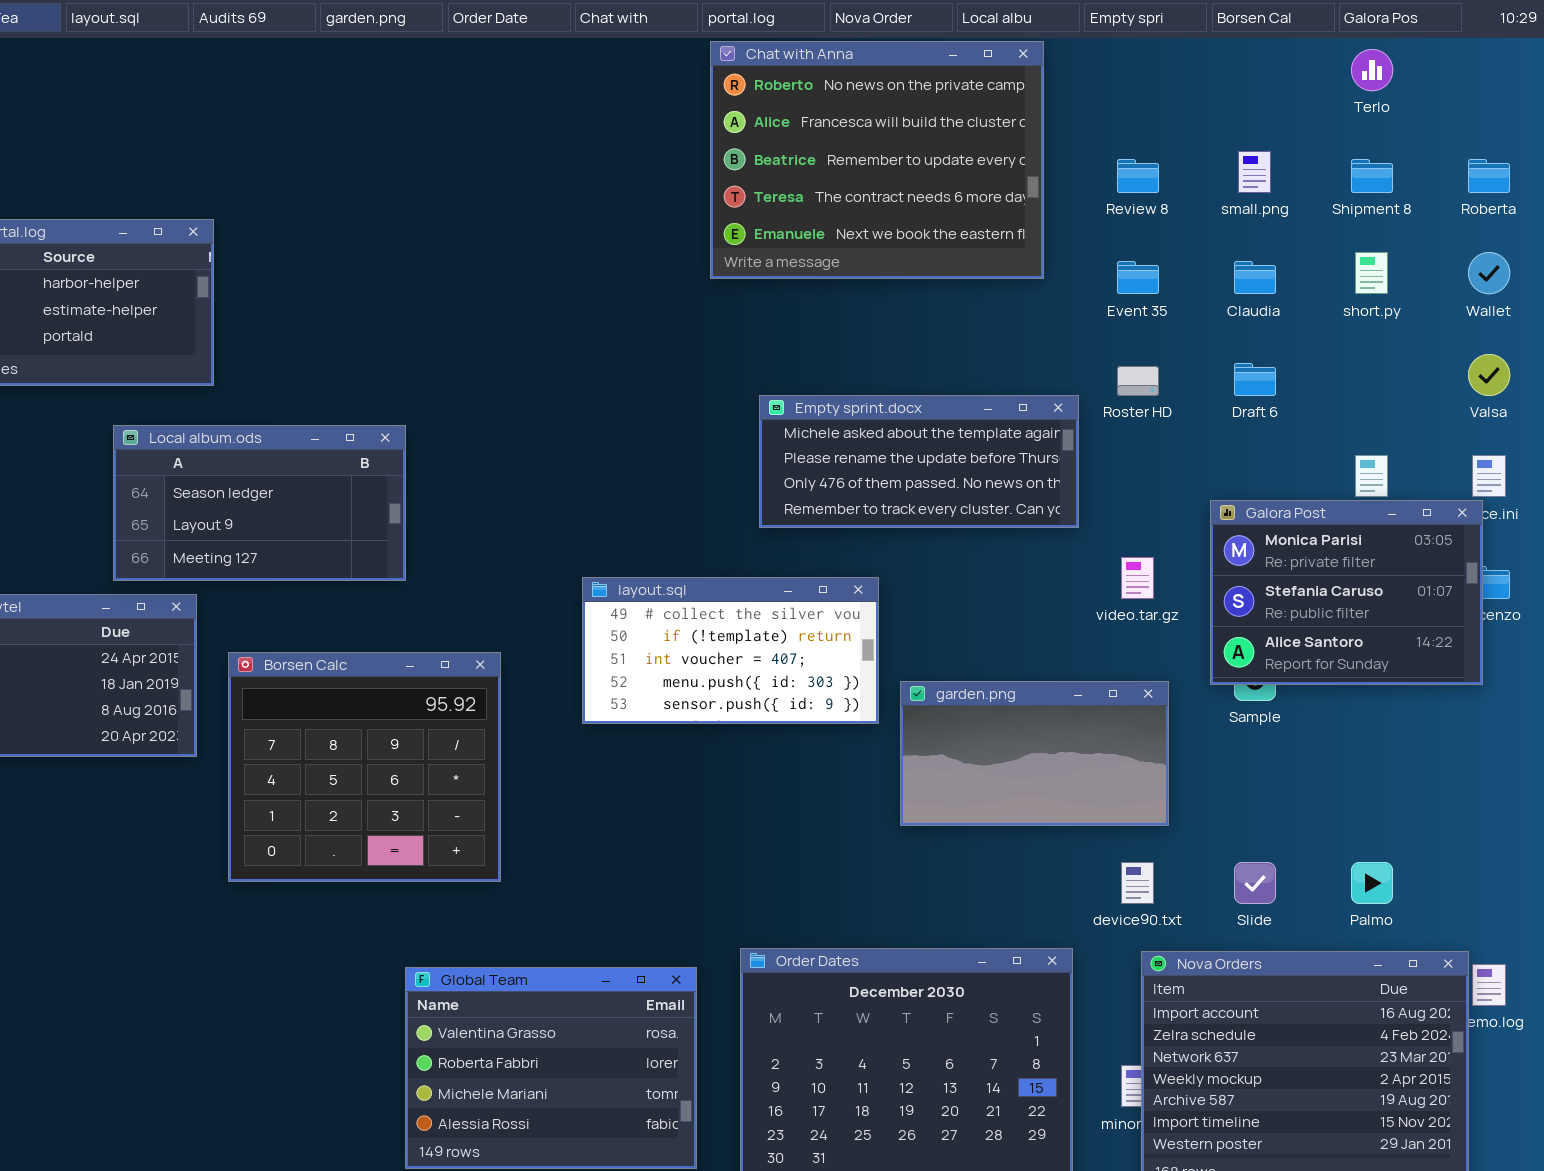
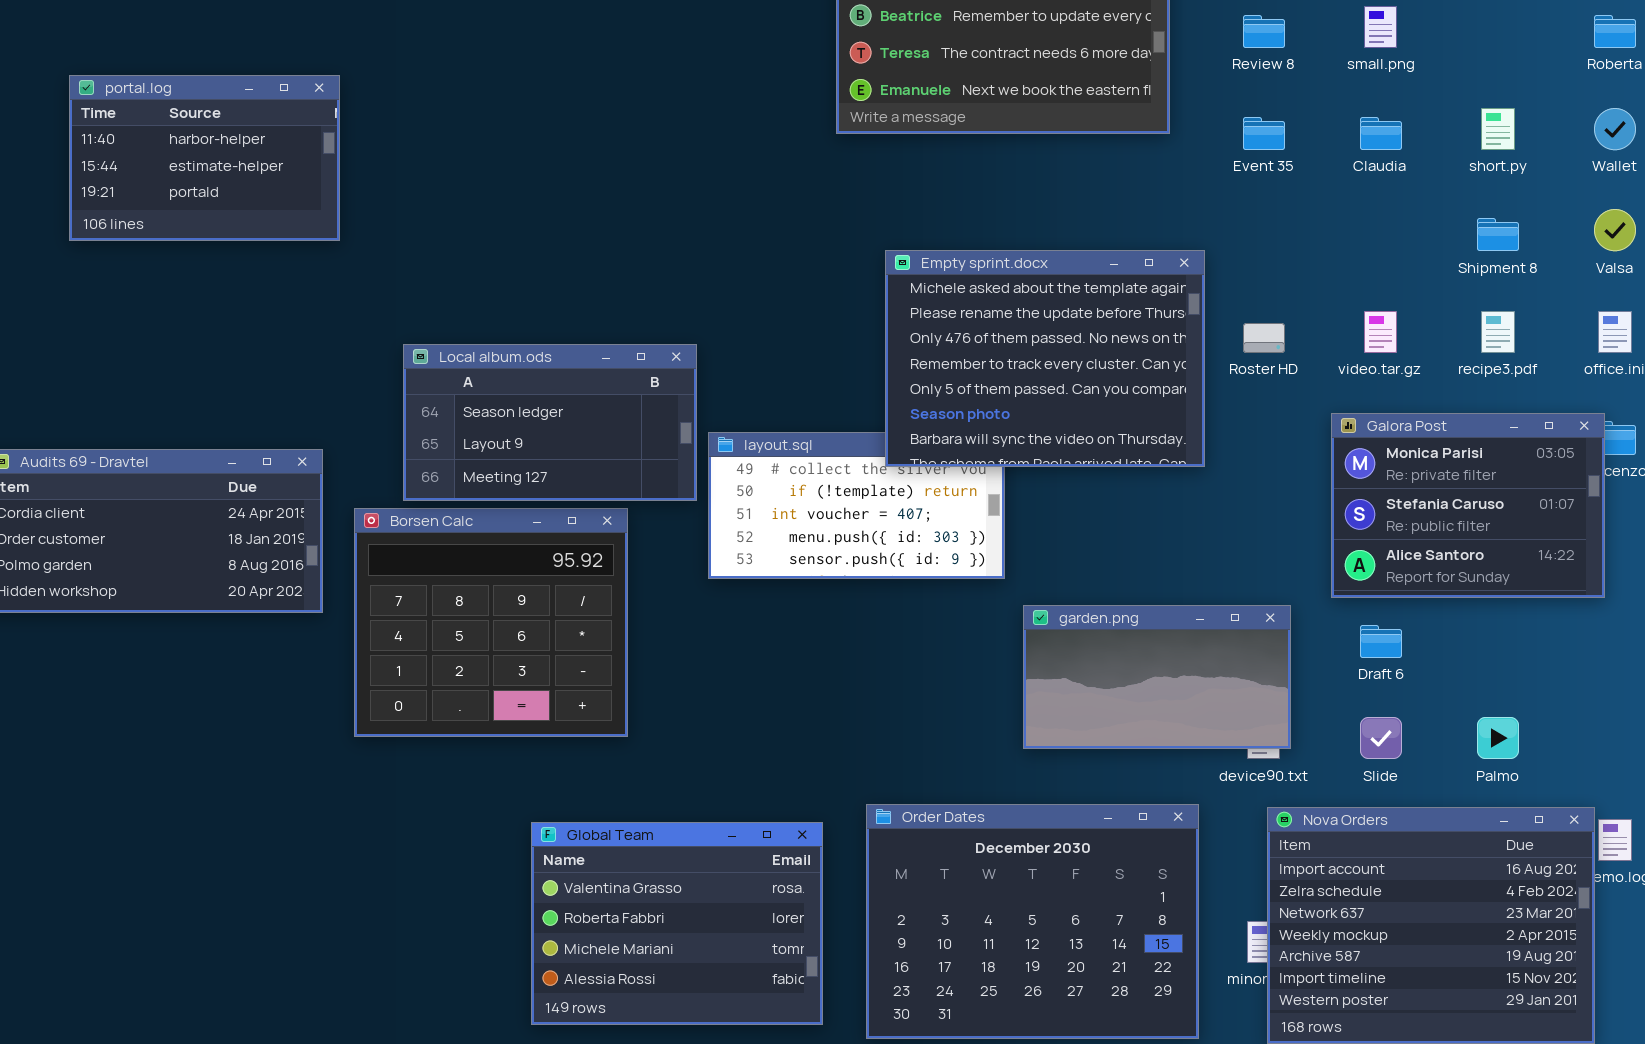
Shipment 8: [1351,159,1393,193] -> [1477,218,1519,251], moved
Draft 6: [1234,363,1276,396] -> [1360,625,1402,658], moved
Roster HD: [1117,366,1159,396] -> [1243,323,1285,353], moved
Empty sprint.docx: [759,395,1079,528] -> [885,250,1205,467], resized
Local album.ods: [113,425,406,581] -> [403,344,697,501], moved
Galora Post: [1210,500,1483,685] -> [1331,413,1605,598], moved
video.tar.gz: [1121,557,1154,599] -> [1364,311,1397,353], moved
garden.png: [900,681,1169,826] -> [1023,605,1291,749], moved

